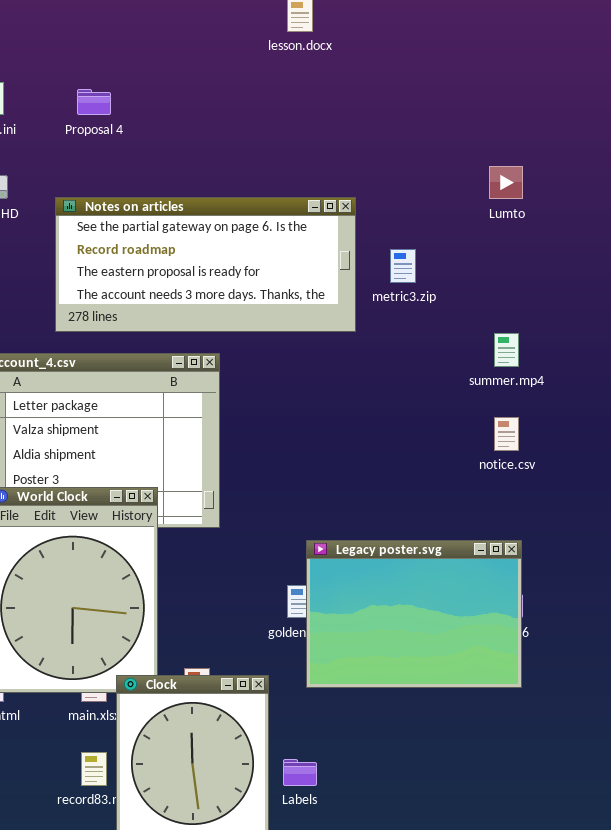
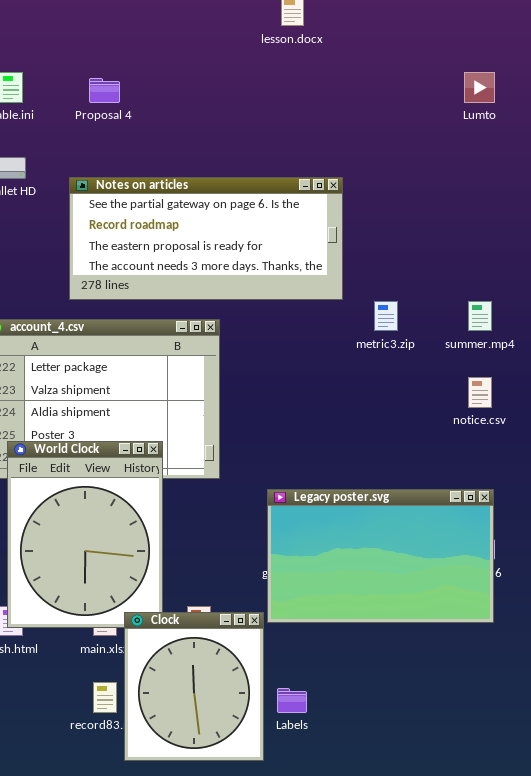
Lumto: [489,166,523,199] -> [464,72,495,103], moved
metric3.zip: [390,249,416,283] -> [374,301,398,331], moved
Legacy poster.svg: [306,540,522,688] -> [267,489,494,623], resized

